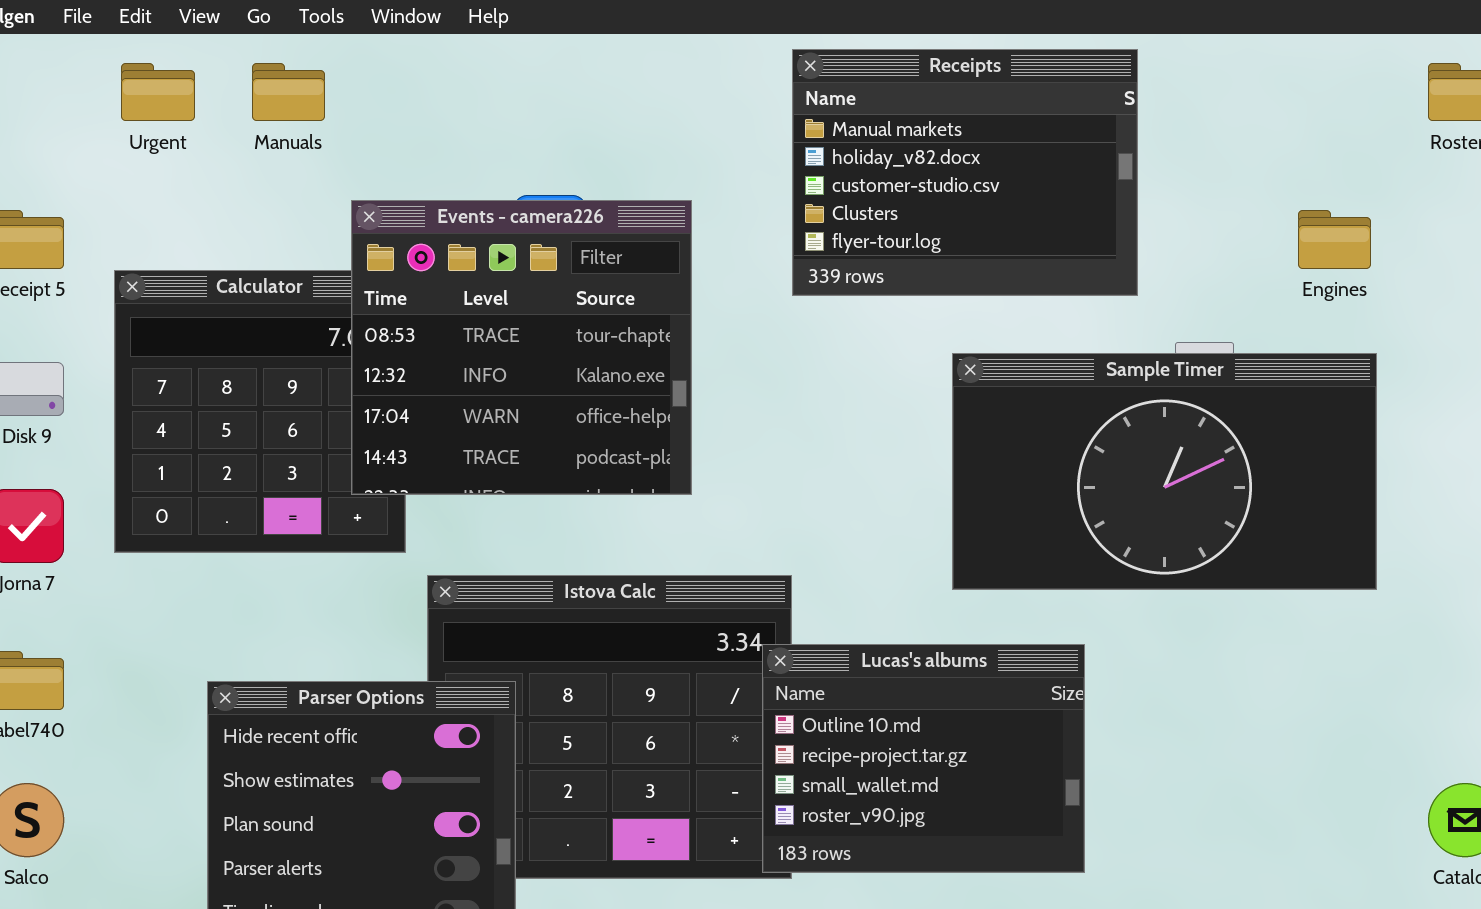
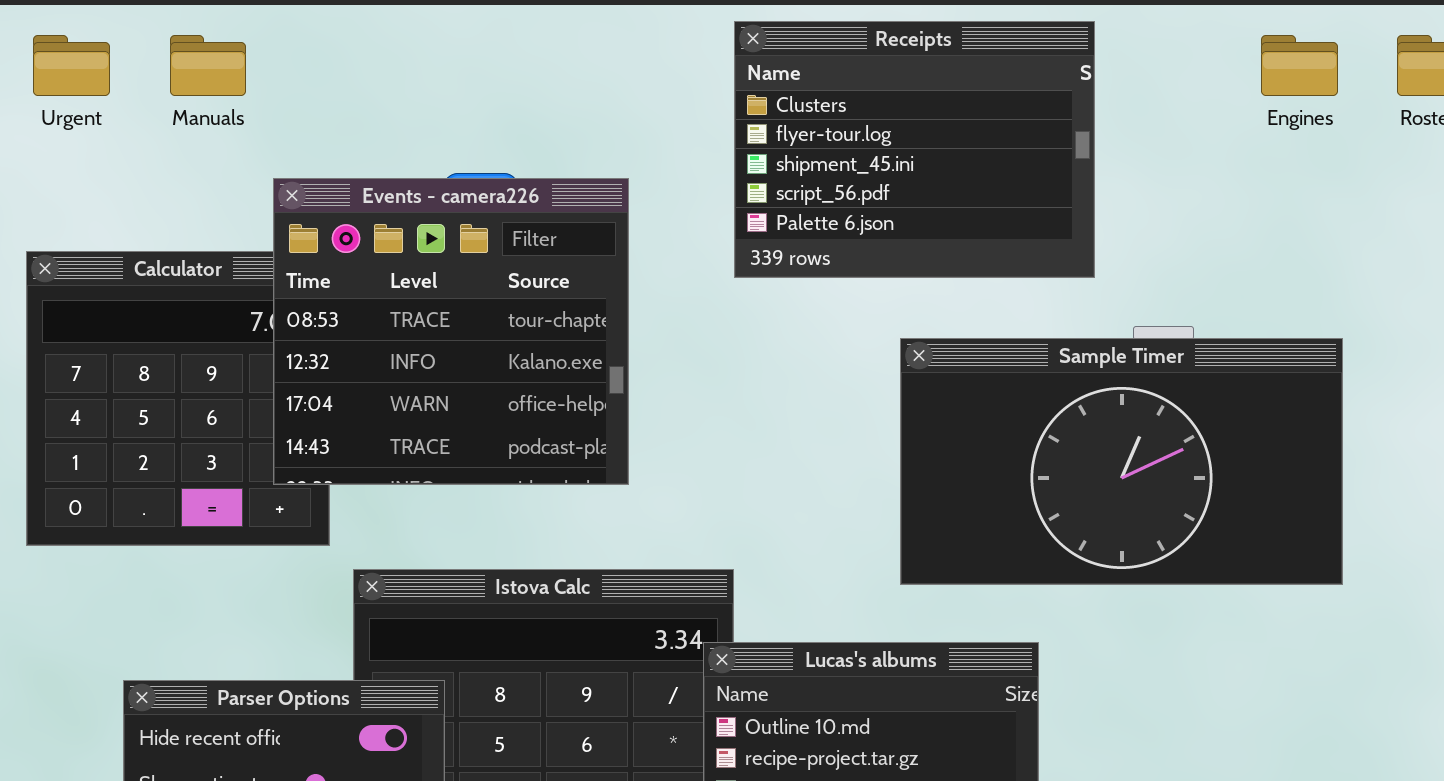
Receipts: [792,49,1138,296] -> [734,21,1095,278], scrolled down 3 rows
Engines: [1298,210,1371,269] -> [1261,35,1338,96], moved

